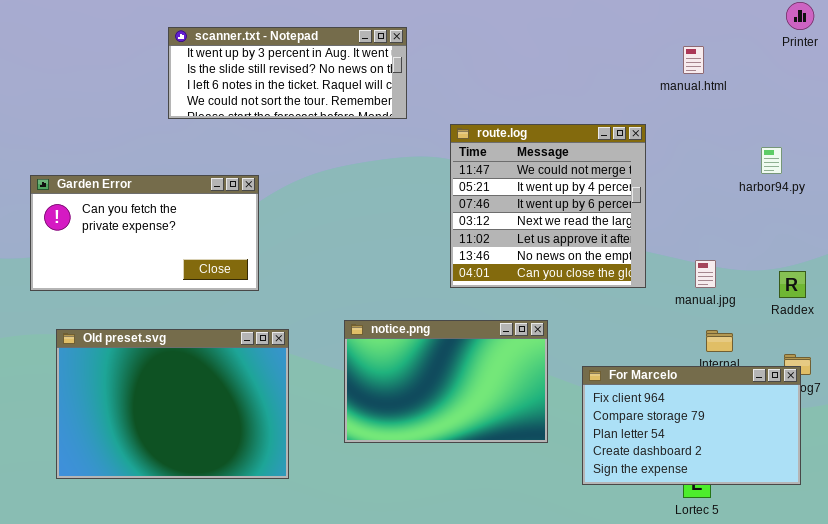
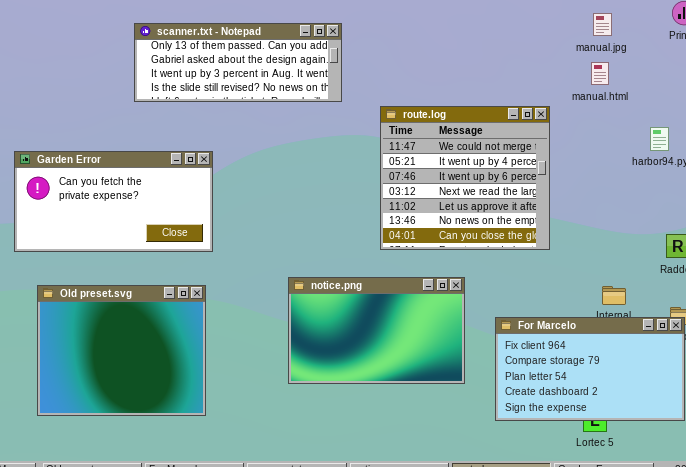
scanner.txt - Notepad: [168,27,407,119] -> [134,23,342,102], scrolled up 2 rows
manual.html: [683,46,704,74] -> [591,62,609,85], moved
manual.jpg: [695,260,716,288] -> [593,13,612,36], moved
Old preset.svg: [56,329,289,479] -> [37,285,206,416], resized

